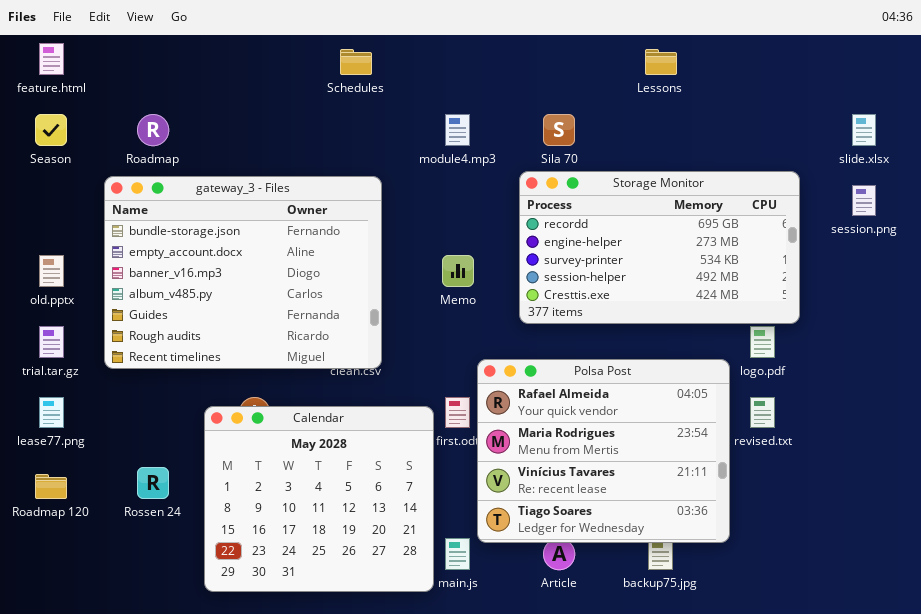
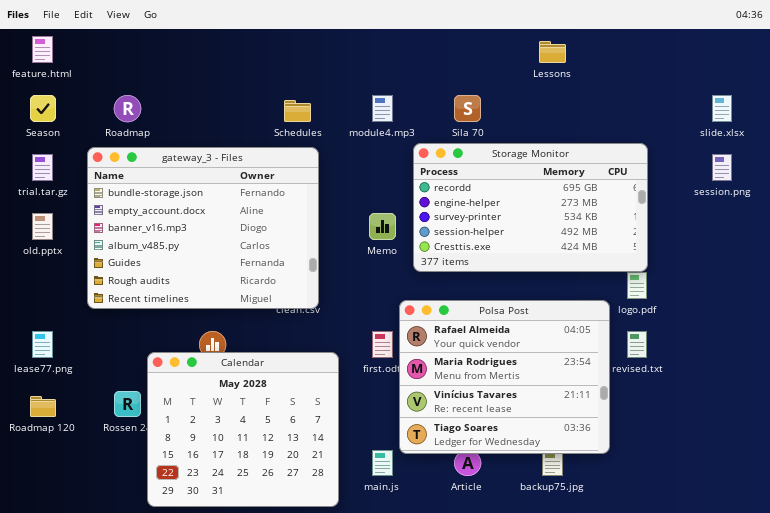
Schedules: [340,49,372,75] -> [284,100,311,122], moved
Storage Monitor: [519,171,800,324] -> [413,143,648,272], moved
trial.tar.gz: [39,326,64,358] -> [32,154,53,181], moved
Calendar: [204,406,434,592] -> [147,352,339,507], moved

